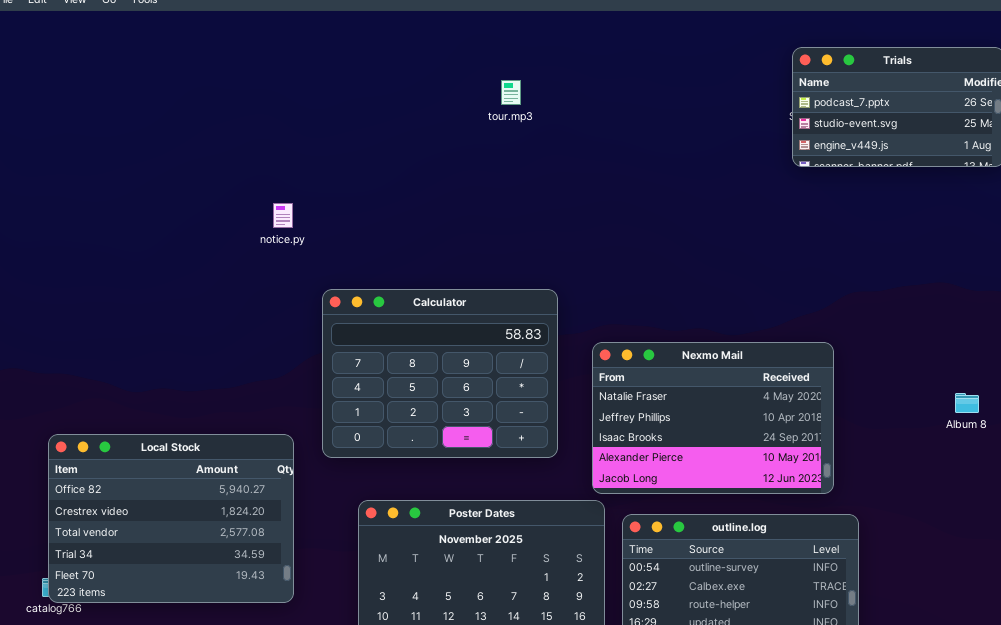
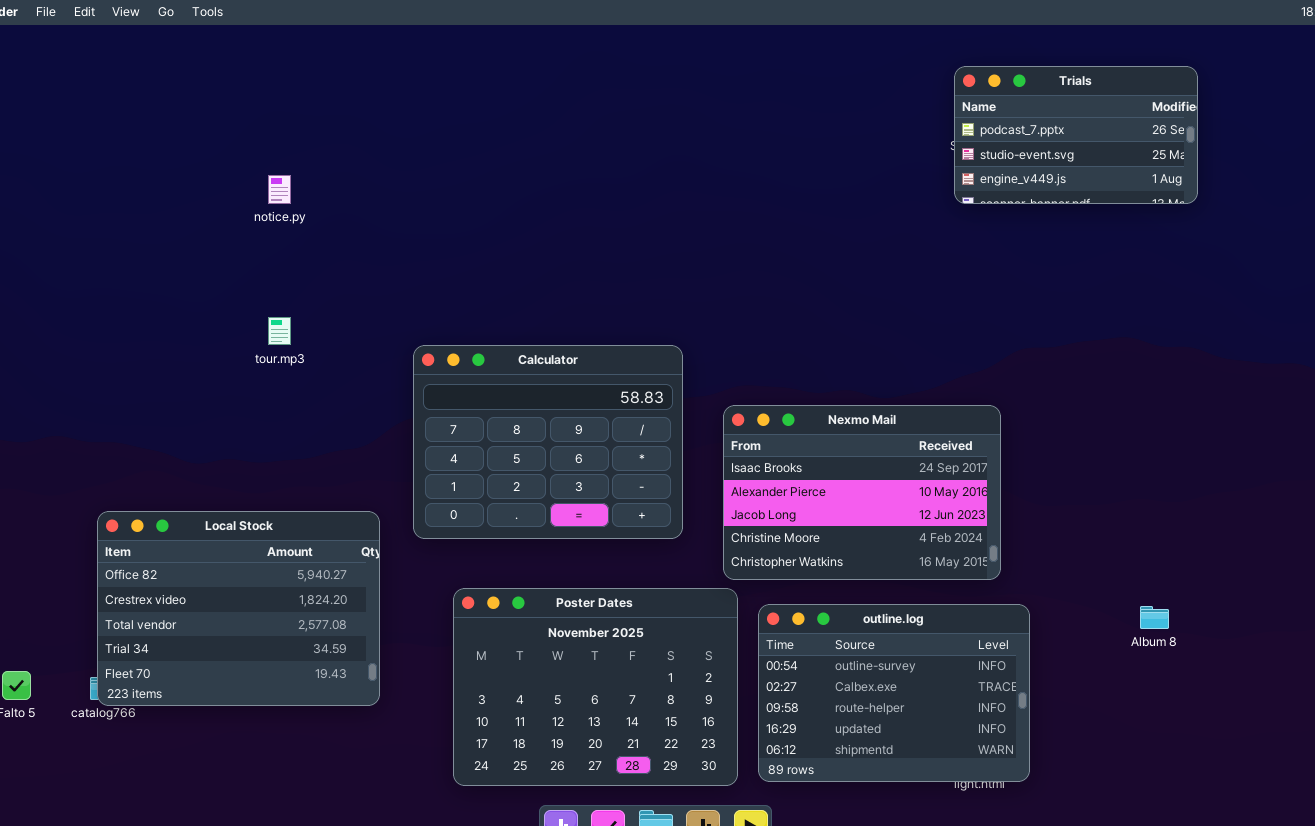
tour.mp3: [501,80,521,105] -> [268,317,291,345], moved
notice.py: [273,203,293,228] -> [268,175,291,204], moved
Nexmo Mail: [592,342,834,494] -> [723,405,1001,580], scrolled down 2 rows
Album 8: [955,393,979,413] -> [1140,606,1169,629], moved

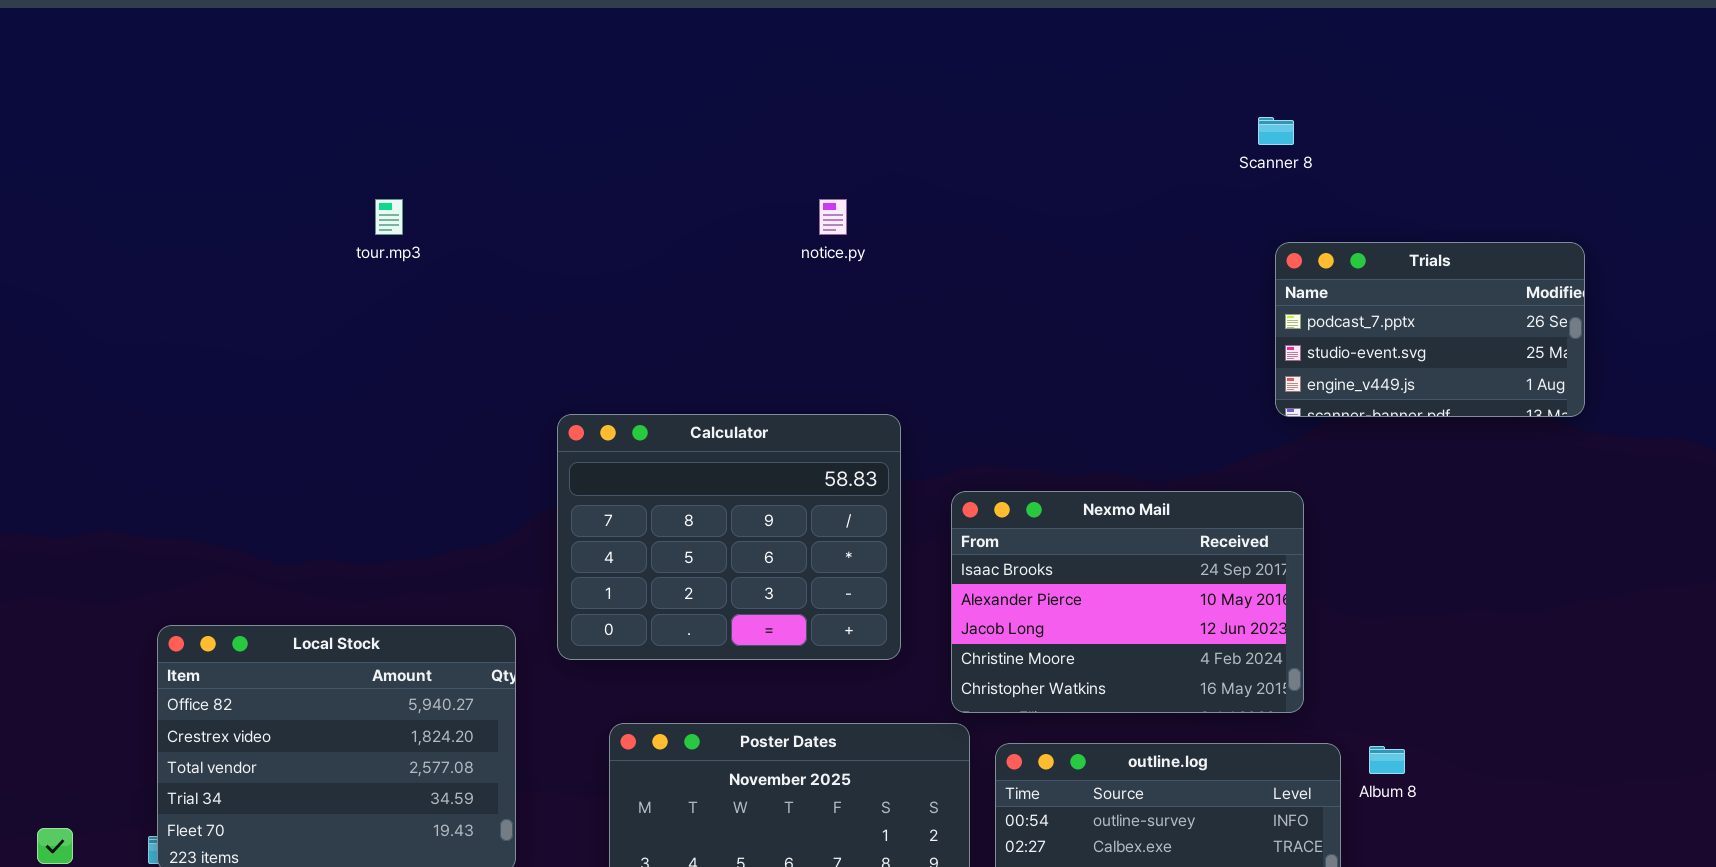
Trials: [954,66,1198,204] -> [1275,242,1585,417], moved
notice.py: [268,175,291,204] -> [819,199,847,235], moved
tour.mp3: [268,317,291,345] -> [375,199,403,235], moved
Album 8: [1140,606,1169,629] -> [1369,746,1405,774], moved

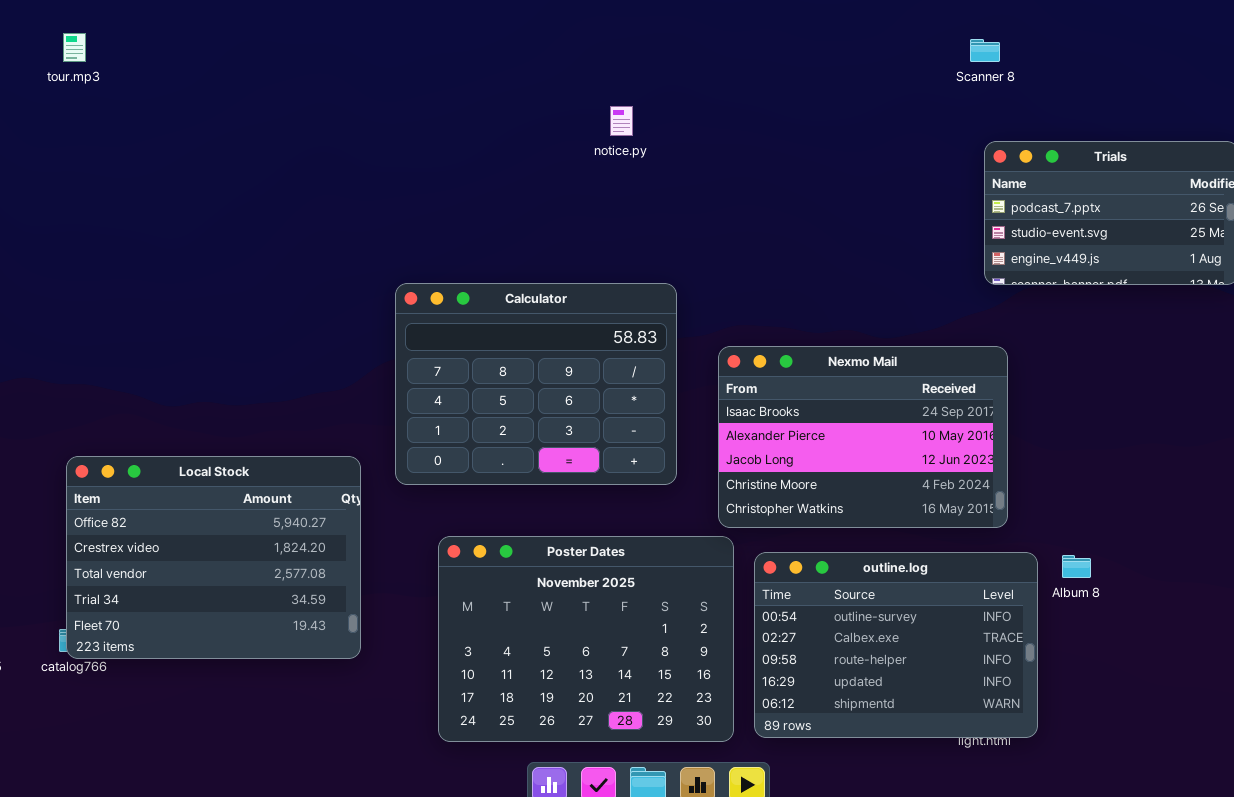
tour.mp3: [375,199,403,235] -> [63,33,86,62], moved

